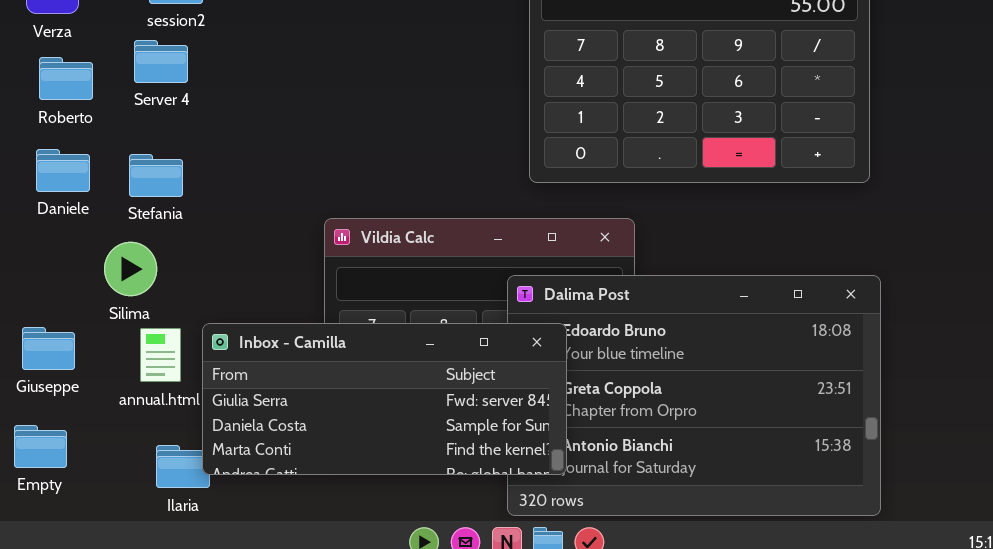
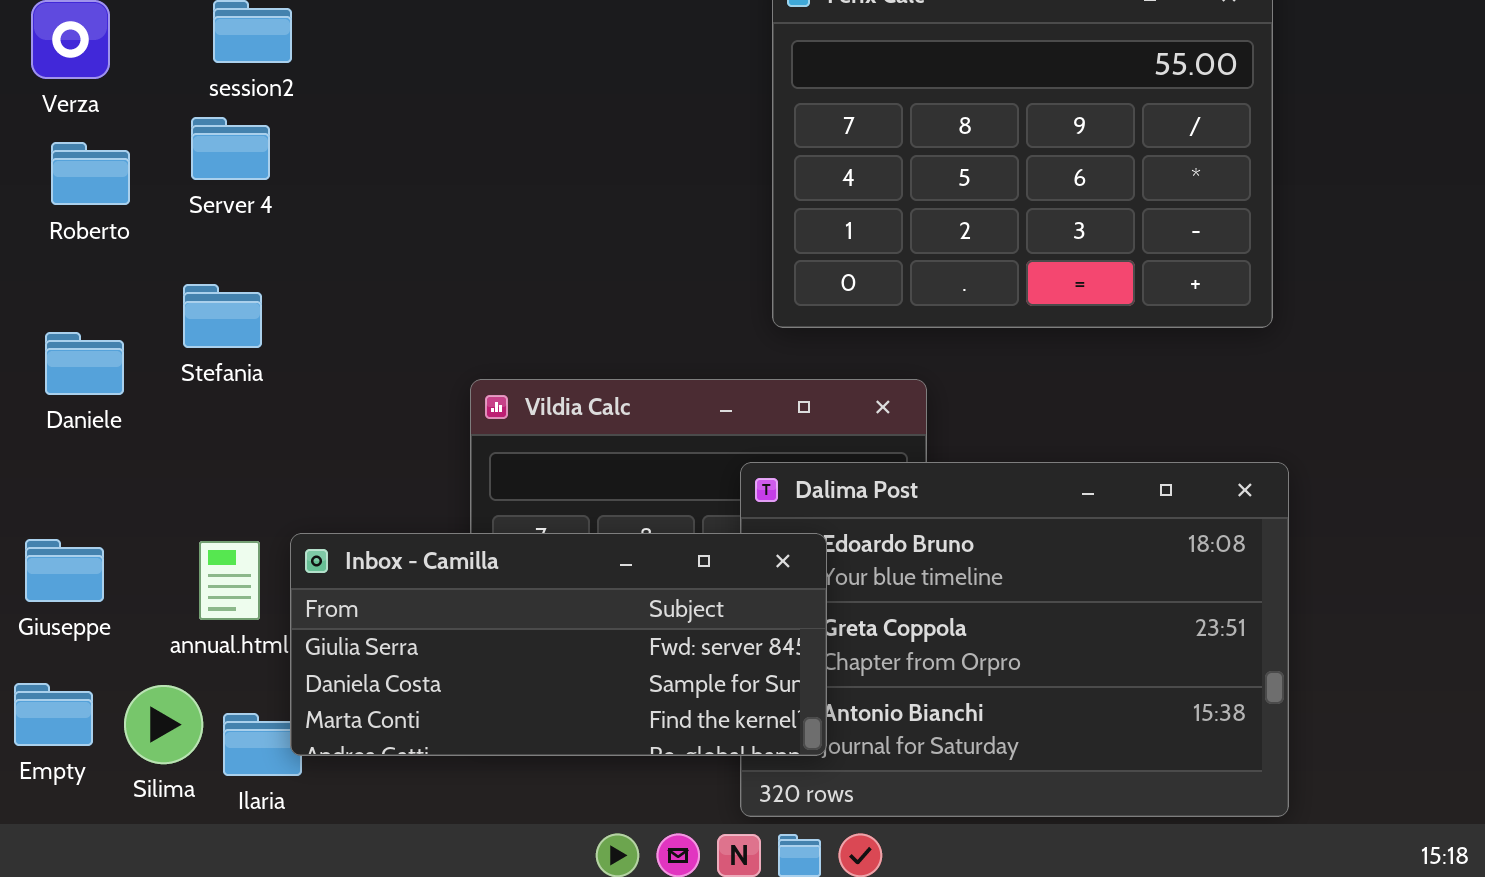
Daniele: [36,149,90,192] -> [45,332,124,395], moved
Silima: [104,242,157,296] -> [124,685,203,764], moved

